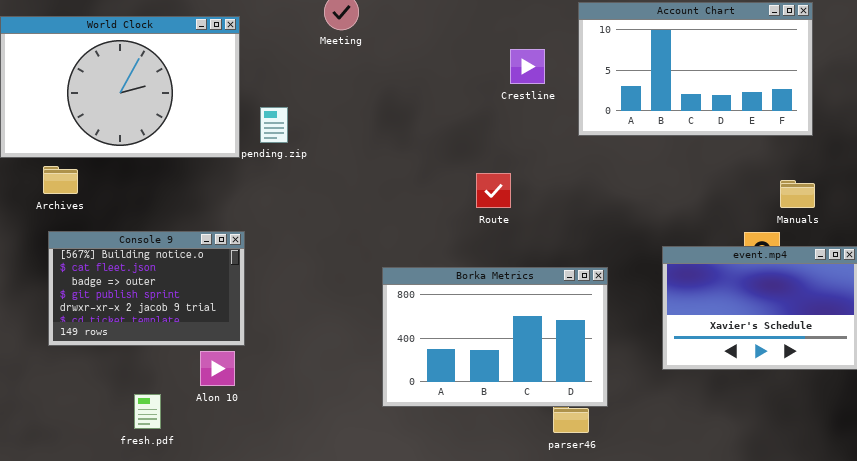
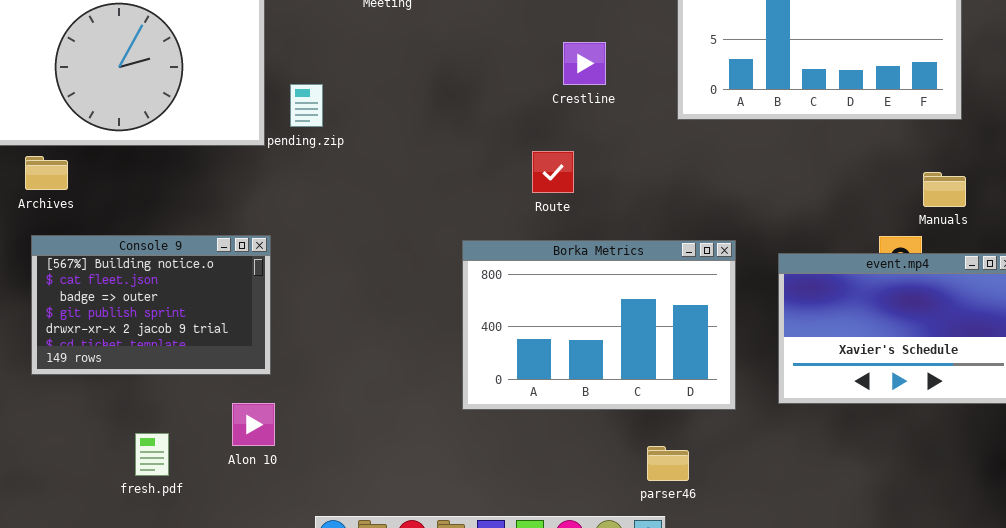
Crestline: [510,49,545,84] -> [563,42,606,85], moved
Route: [476,173,511,208] -> [532,151,574,193], moved
Borka Metrics: [382,267,608,407] -> [462,240,736,410], moved
Alon 10: [200,351,235,386] -> [232,403,275,446], moved

